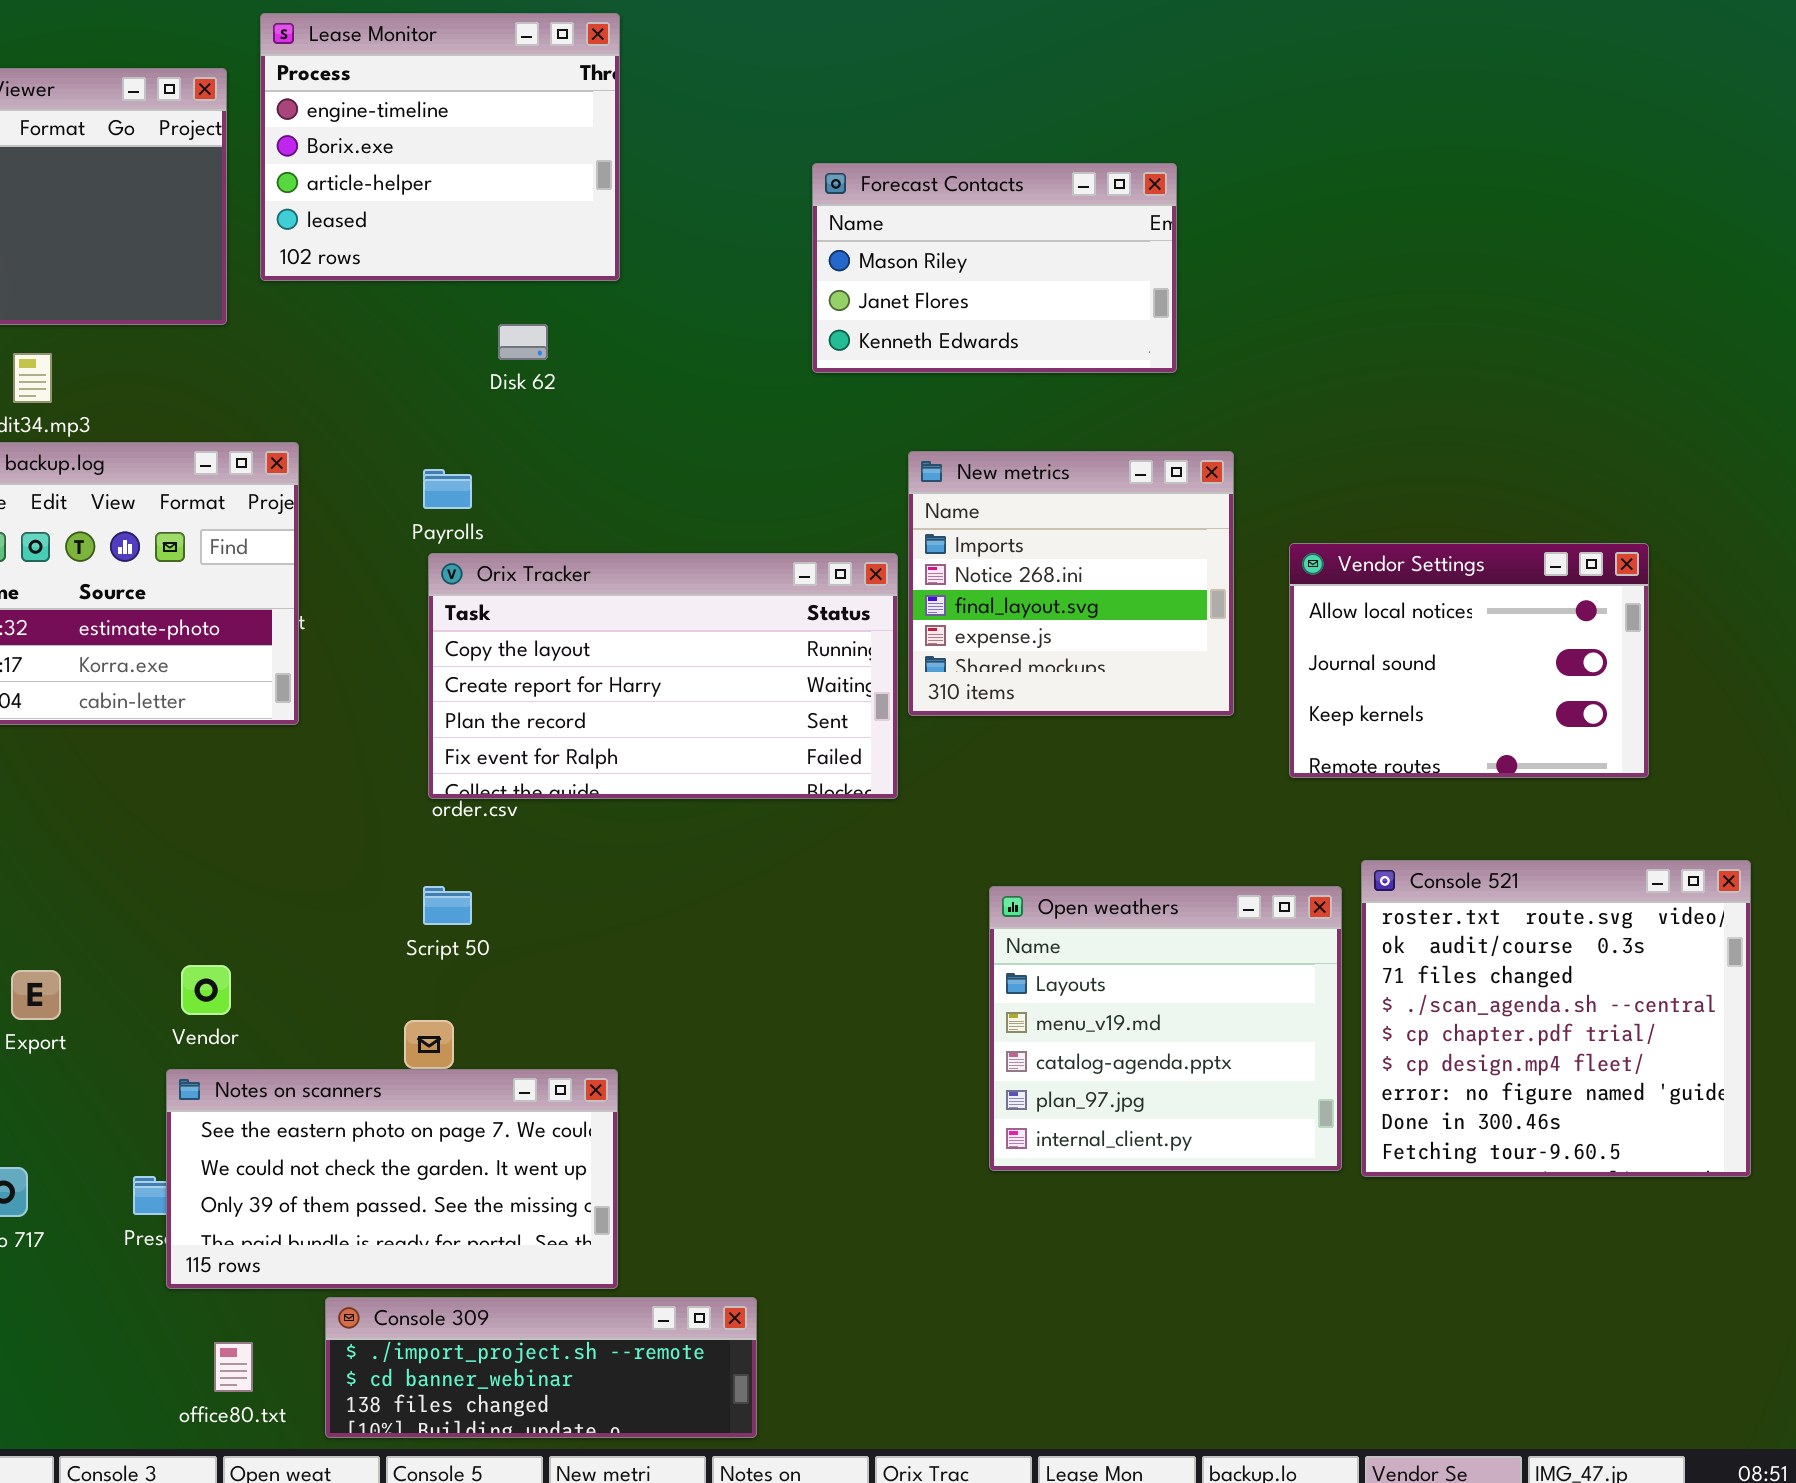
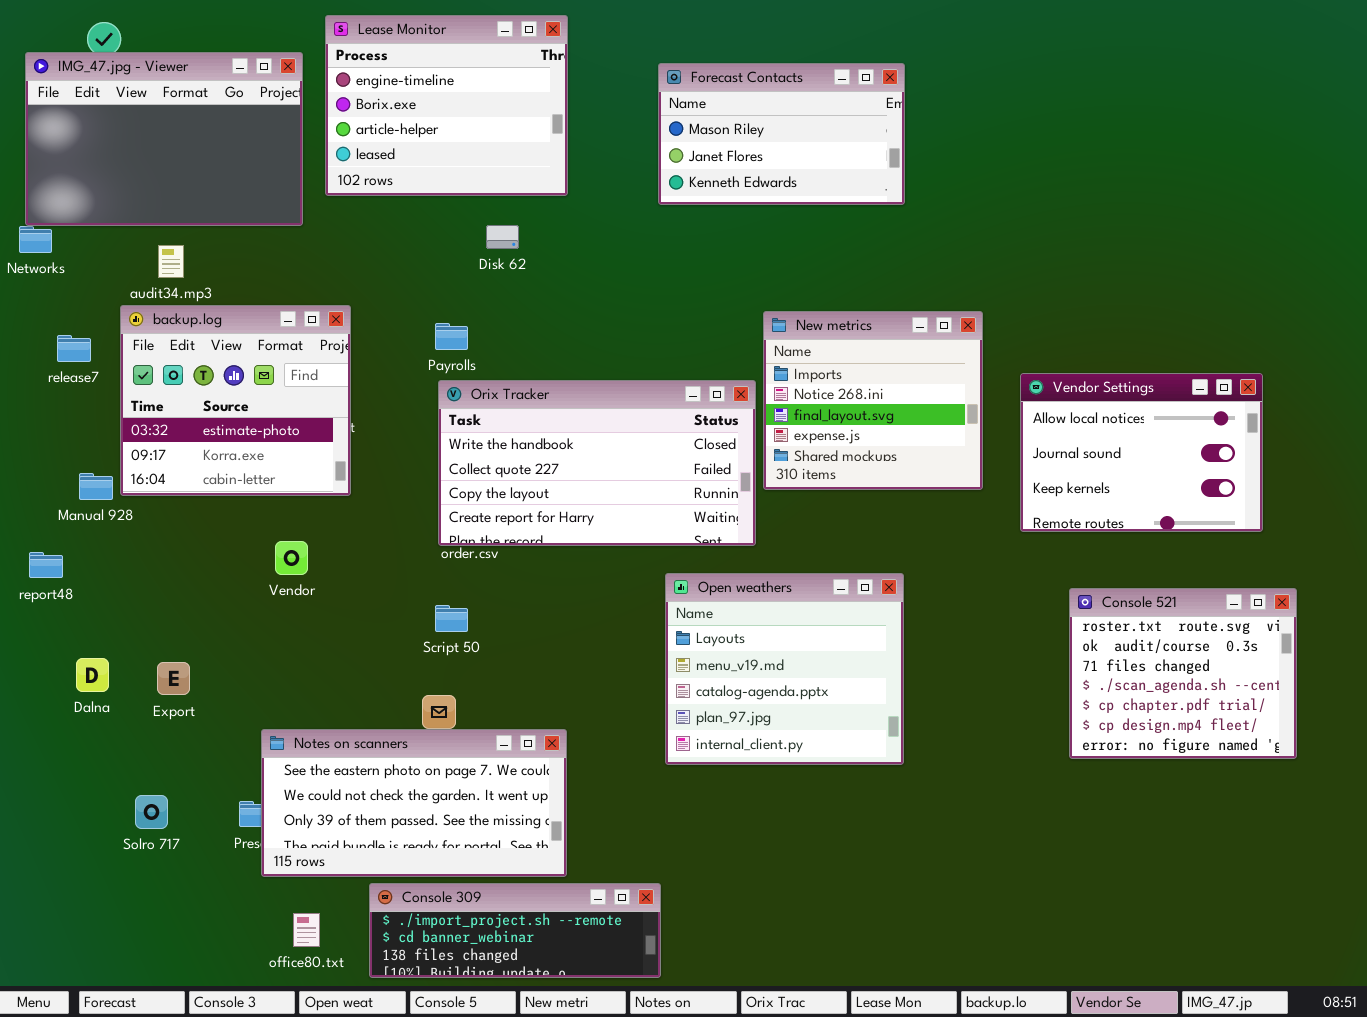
Forecast Contacts: [812,163,1177,373] -> [658,63,905,205], moved
Orix Tracker: [428,553,898,799] -> [438,380,756,546], scrolled up 2 rows
Console 521: [1361,860,1751,1177] -> [1069,588,1297,759], resized
Open weathers: [989,886,1342,1171] -> [665,573,904,765], moved
Vendor: [181,965,231,1015] -> [275,541,308,575], moved

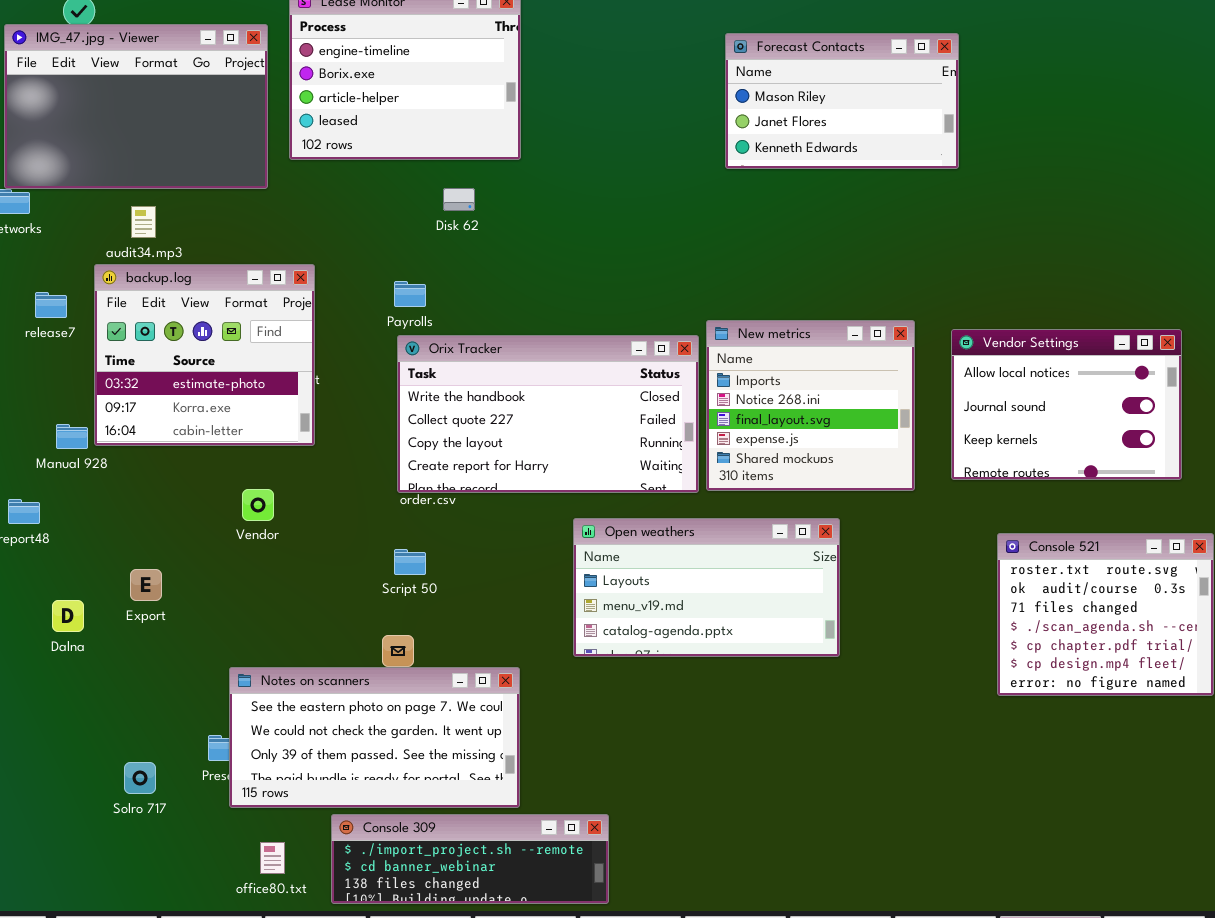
Forecast Contacts: [658,63,905,205] -> [725,33,959,169], moved
New metrics: [763,311,983,490] -> [706,320,915,491], moved
Open weathers: [665,573,904,765] -> [573,518,840,657], resized
Export: [157,662,190,695] -> [130,569,162,601], moved
Solro 717: [135,795,168,829] -> [124,762,156,794], moved

